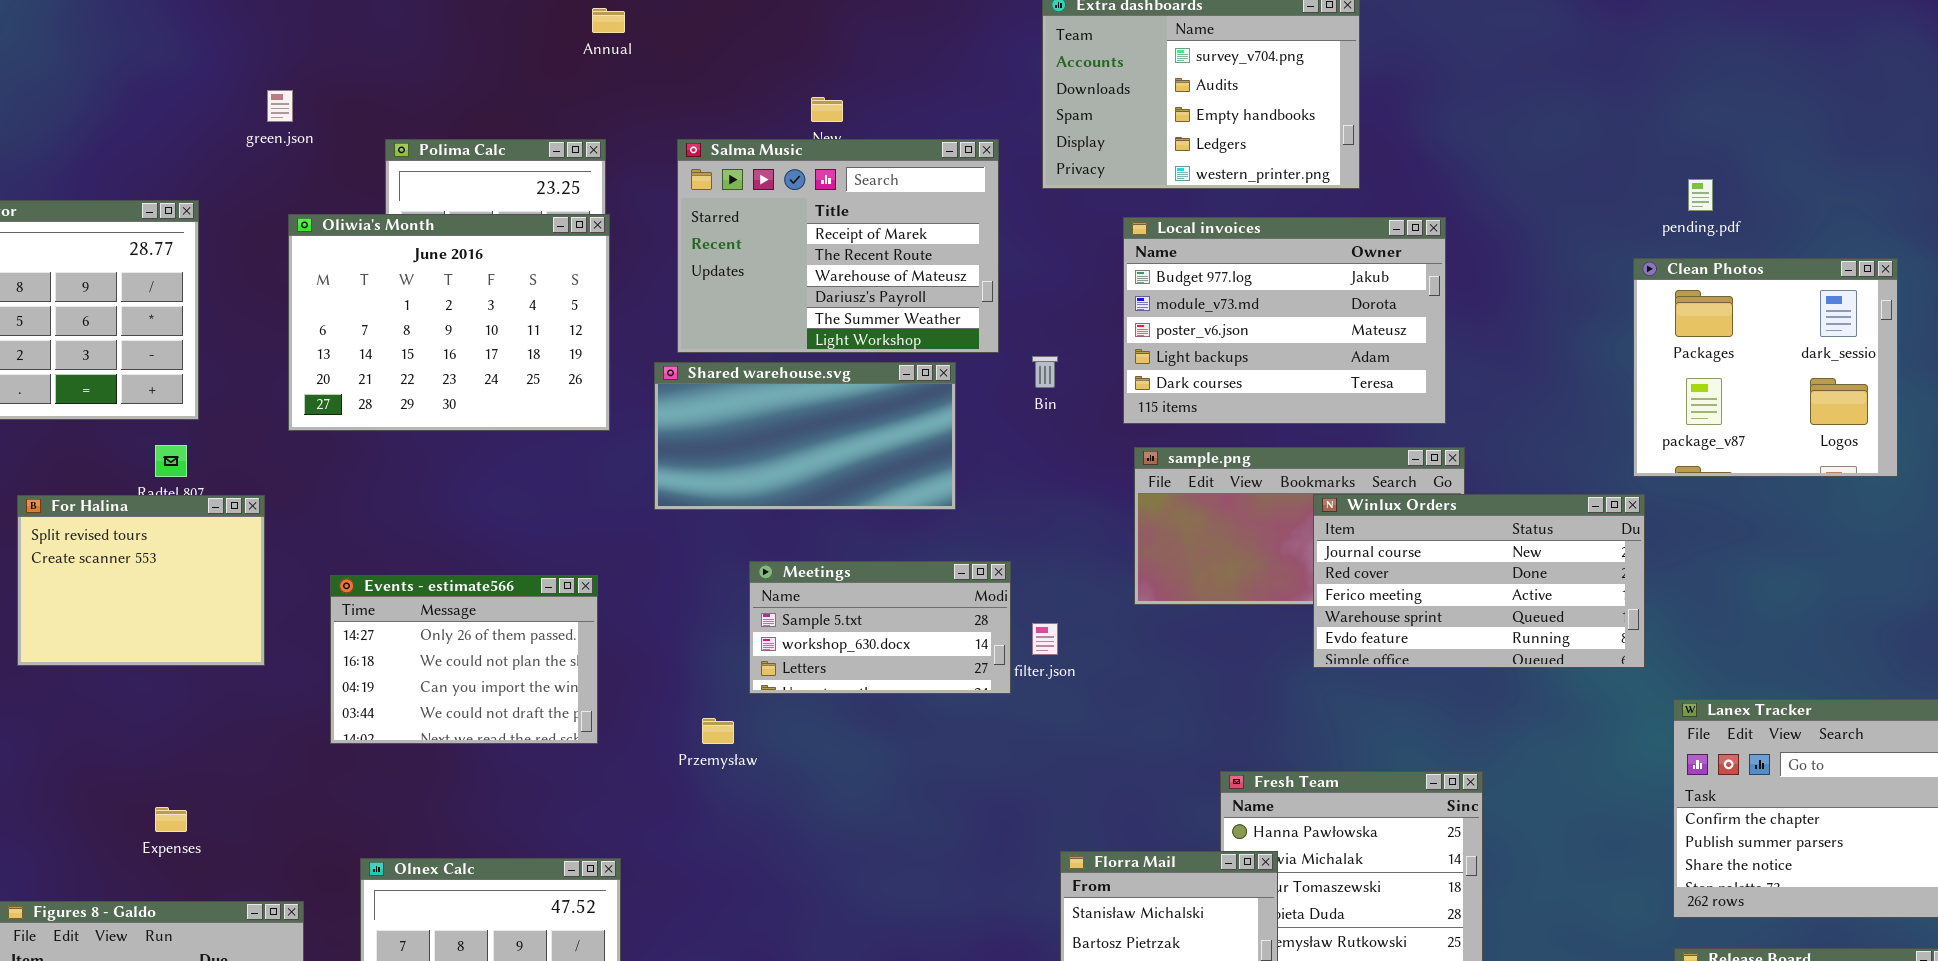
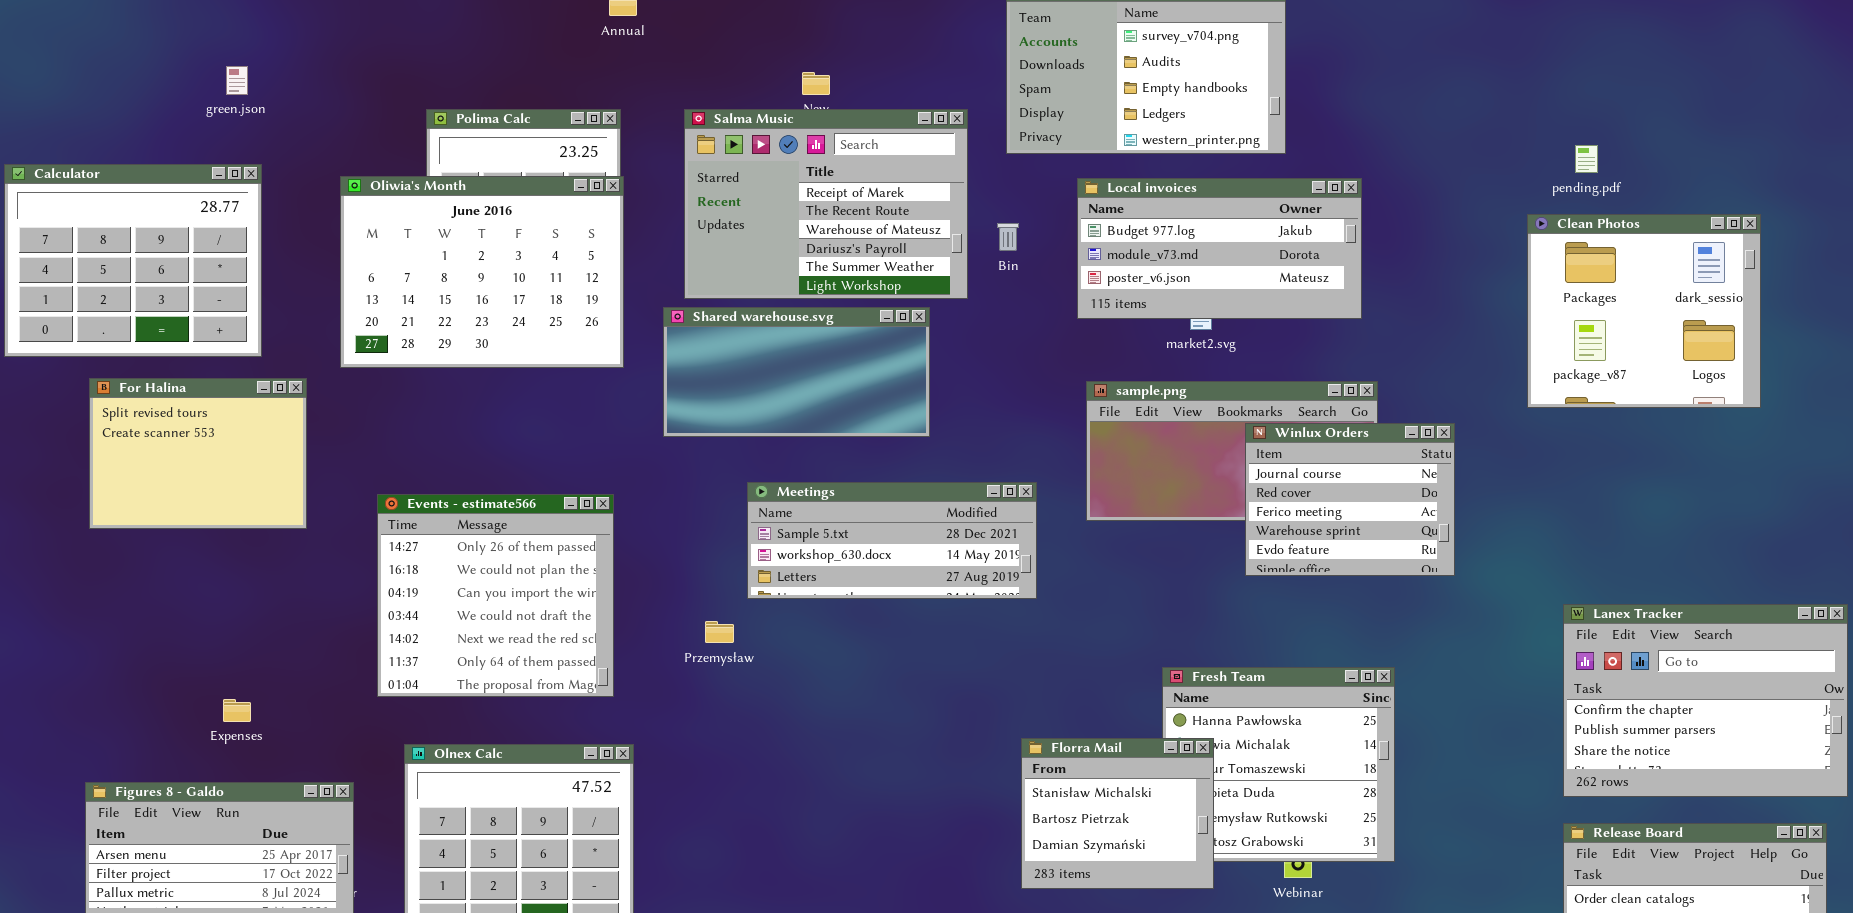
green.json: [267,90,293,122] -> [226,66,248,95], moved
Local invoices: [1123,217,1446,424] -> [1077,178,1362,319], resized
Bin: [1032,356,1058,388] -> [997,223,1019,251], moved
Winlux Orders: [1313,494,1645,668] -> [1245,423,1455,576], resized
For Halina: [17,495,265,666] -> [89,378,307,529], moved
Meetings: [749,561,1011,694] -> [747,482,1037,599], resized
Events - estimate566: [330,575,598,744] -> [377,494,614,697], resized

